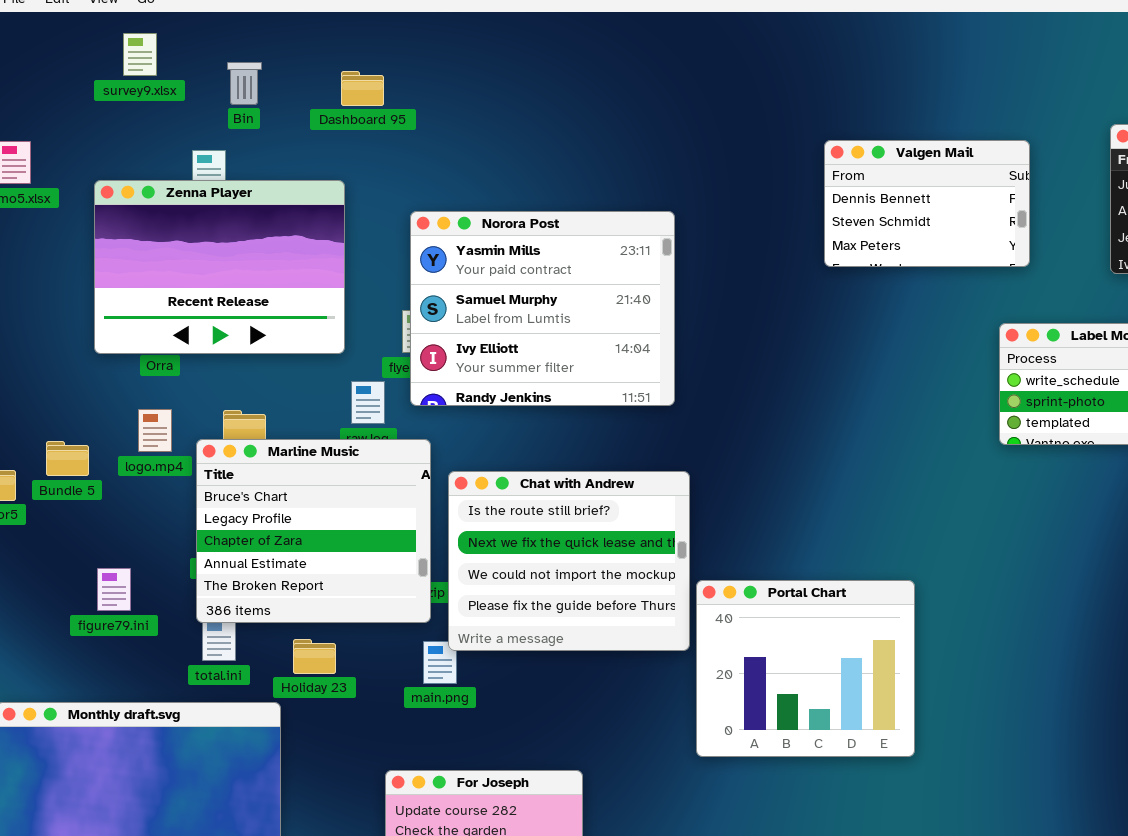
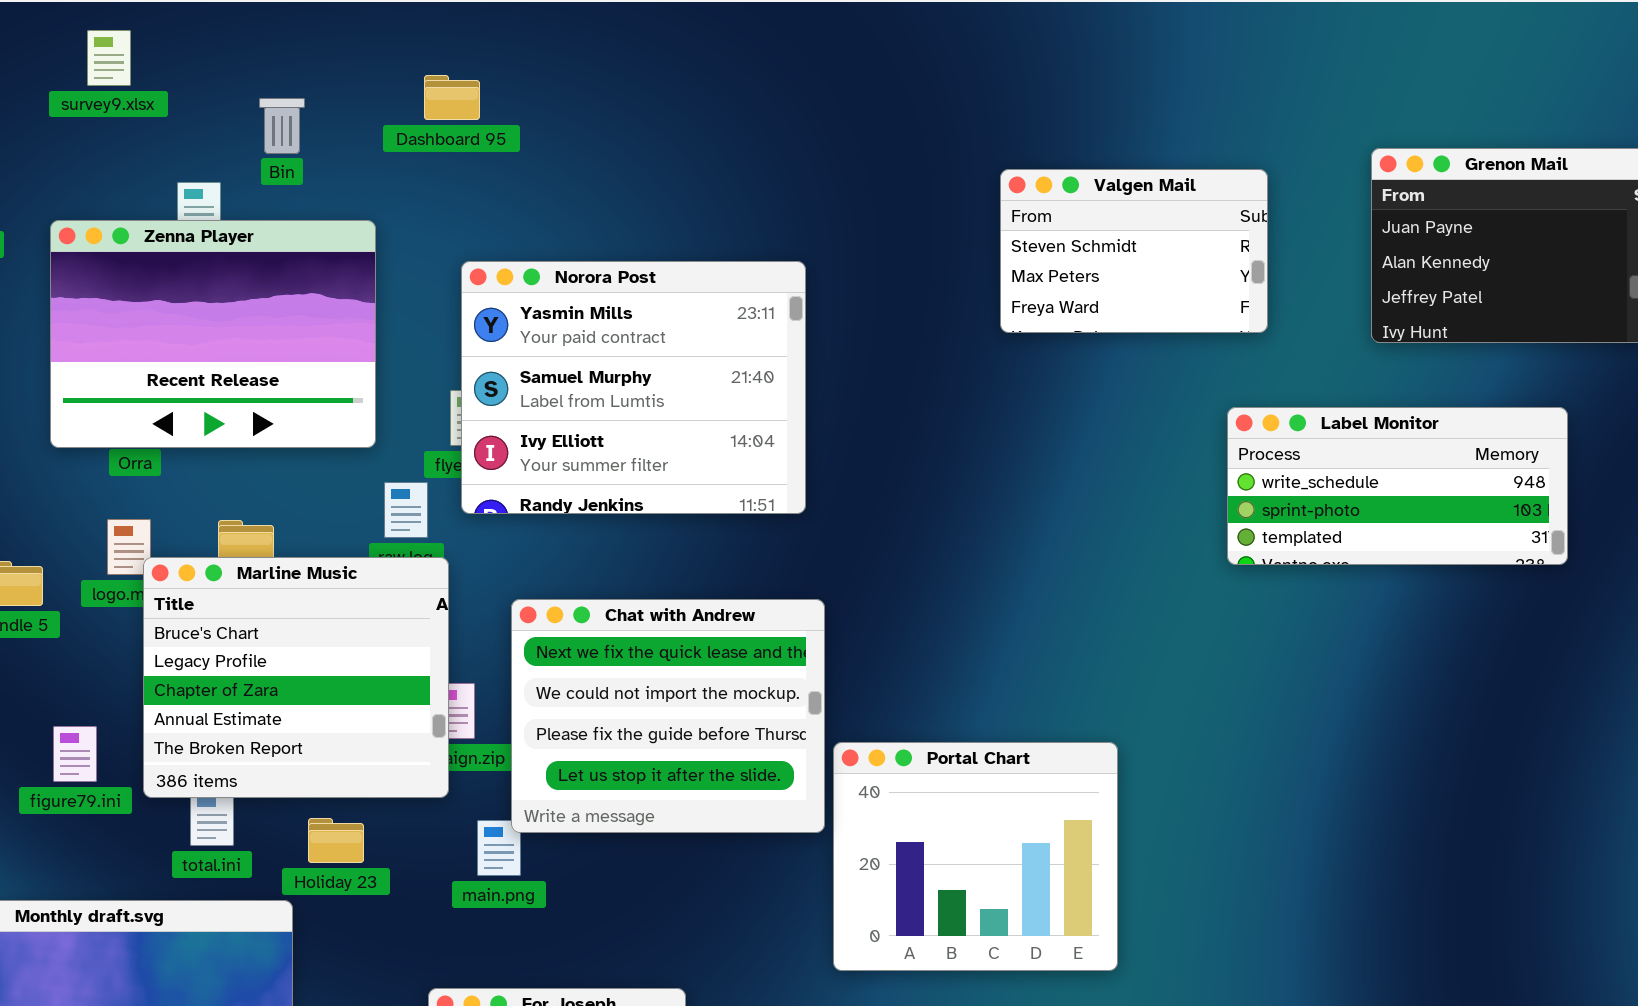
Bin: [227,62,262,105] -> [259,98,305,154], moved
Dashboard 95: [341,71,384,106] -> [424,75,480,120], moved
Valgen Mail: [824,140,1030,267] -> [1000,169,1268,333], scrolled down 1 row
Marline Music: [196,439,431,623] -> [143,557,449,798], moved
Chat with Andrew: [448,471,690,651] -> [511,599,825,833], scrolled down 1 row

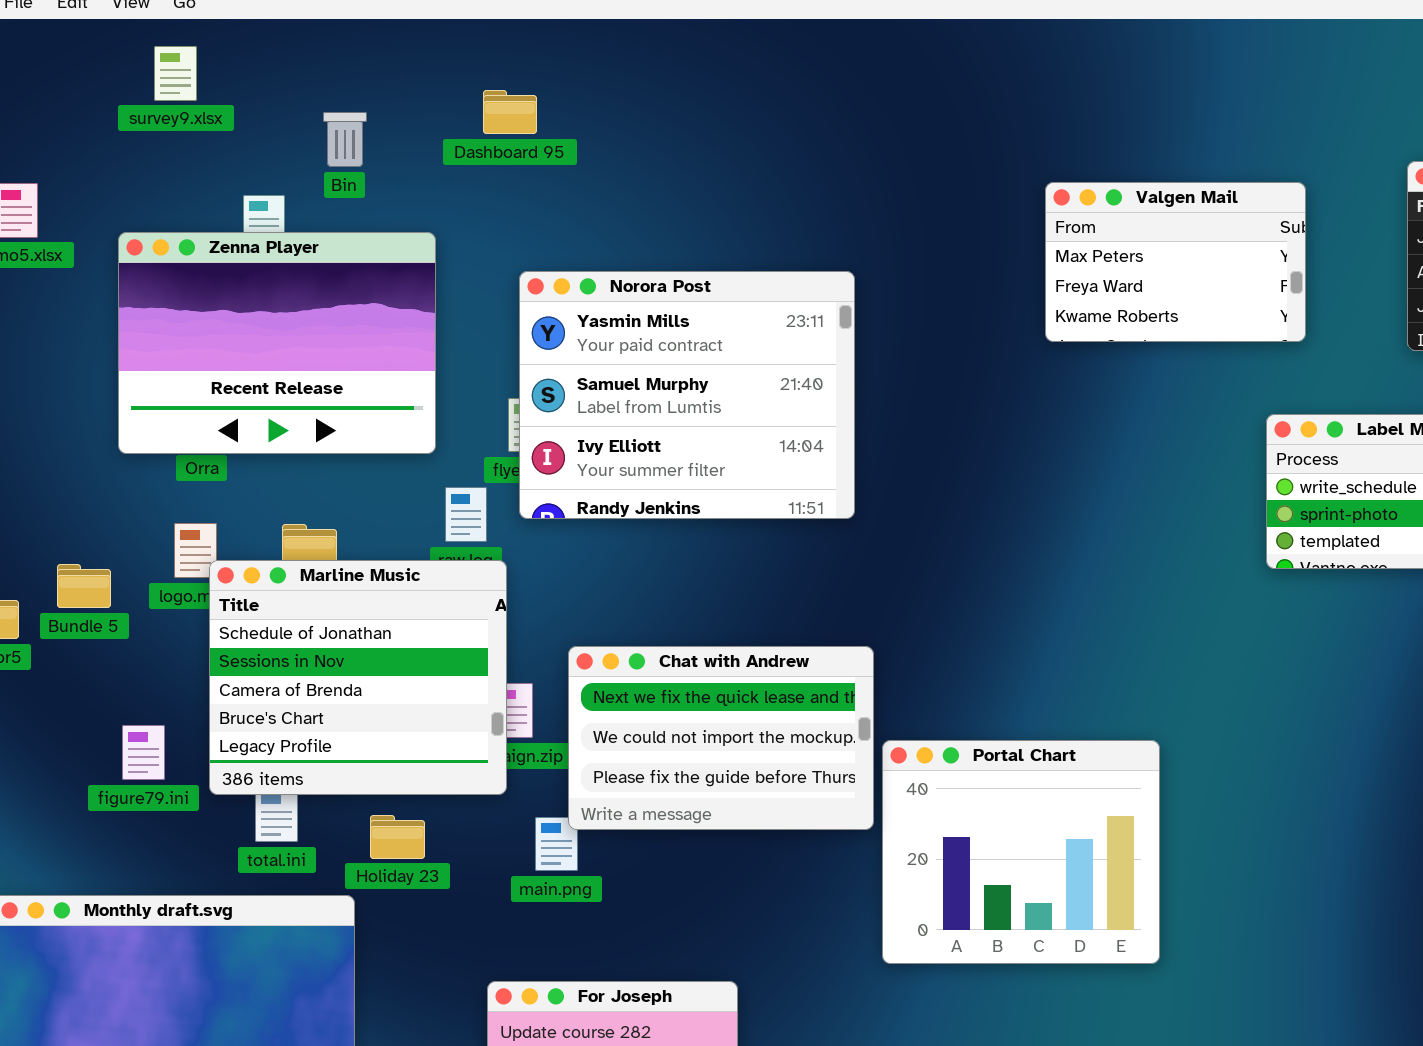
Valgen Mail: [1000,169,1268,333] -> [1045,182,1306,342], scrolled down 1 row
Marline Music: [143,557,449,798] -> [209,560,507,795], scrolled up 3 rows
Chat with Andrew: [511,599,825,833] -> [568,646,874,830], resized

